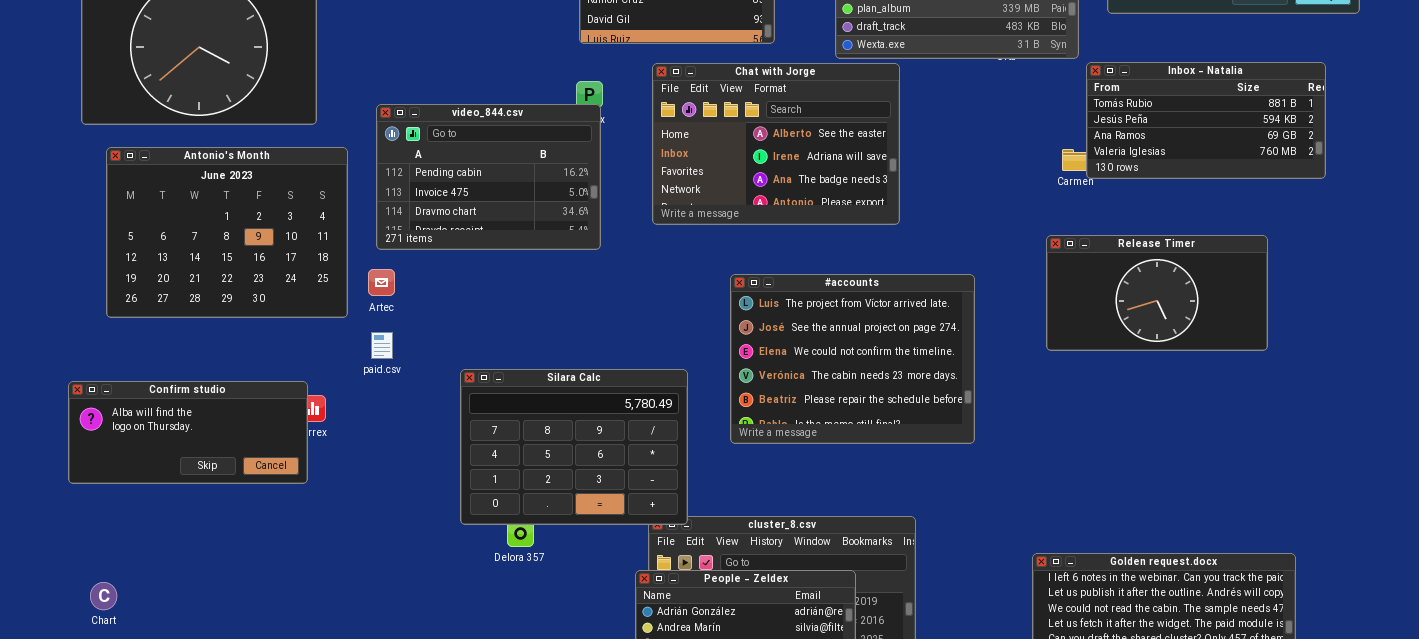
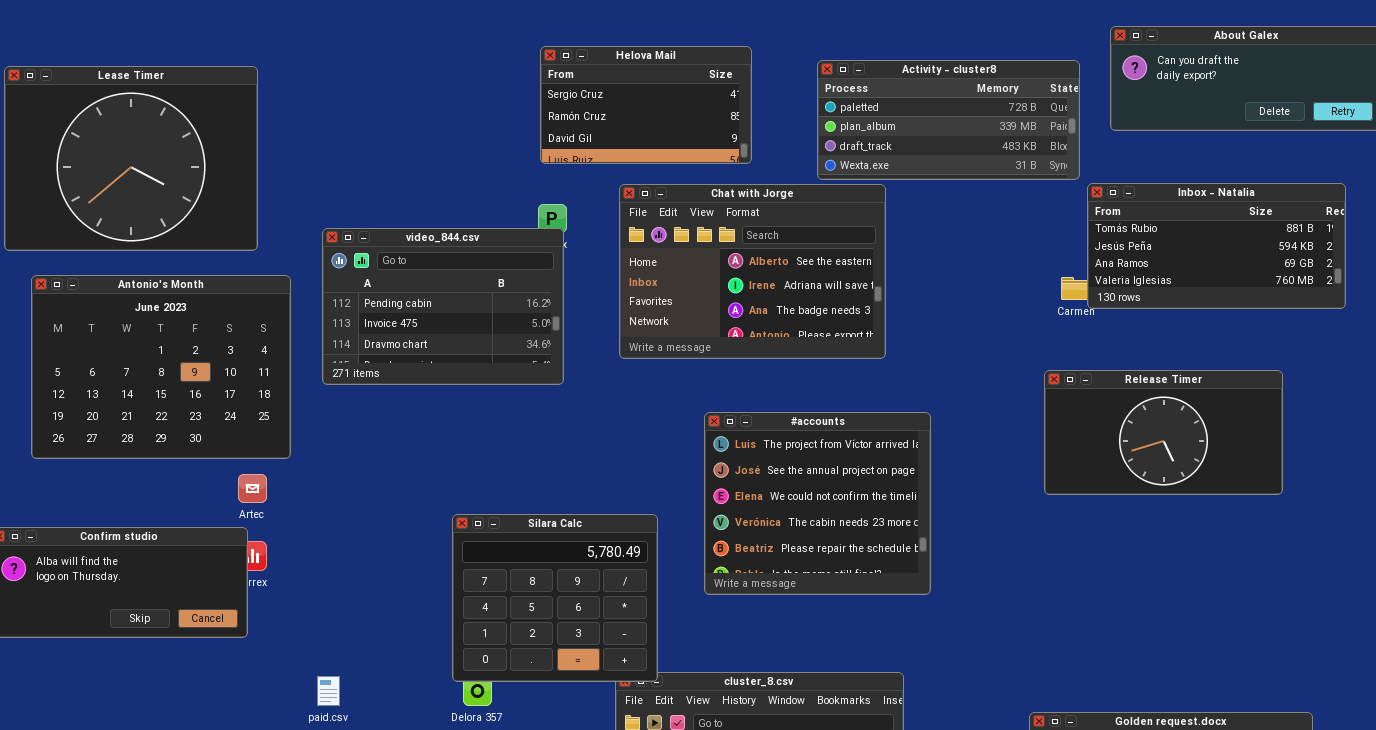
Artec: [368,269,395,296] -> [238,474,267,503], moved
#accounts: [730,274,975,444] -> [704,412,931,595], resized
paid.csv: [371,332,393,359] -> [317,676,340,706], moved
Silara Calc: [460,369,688,525] -> [452,514,658,682], resized

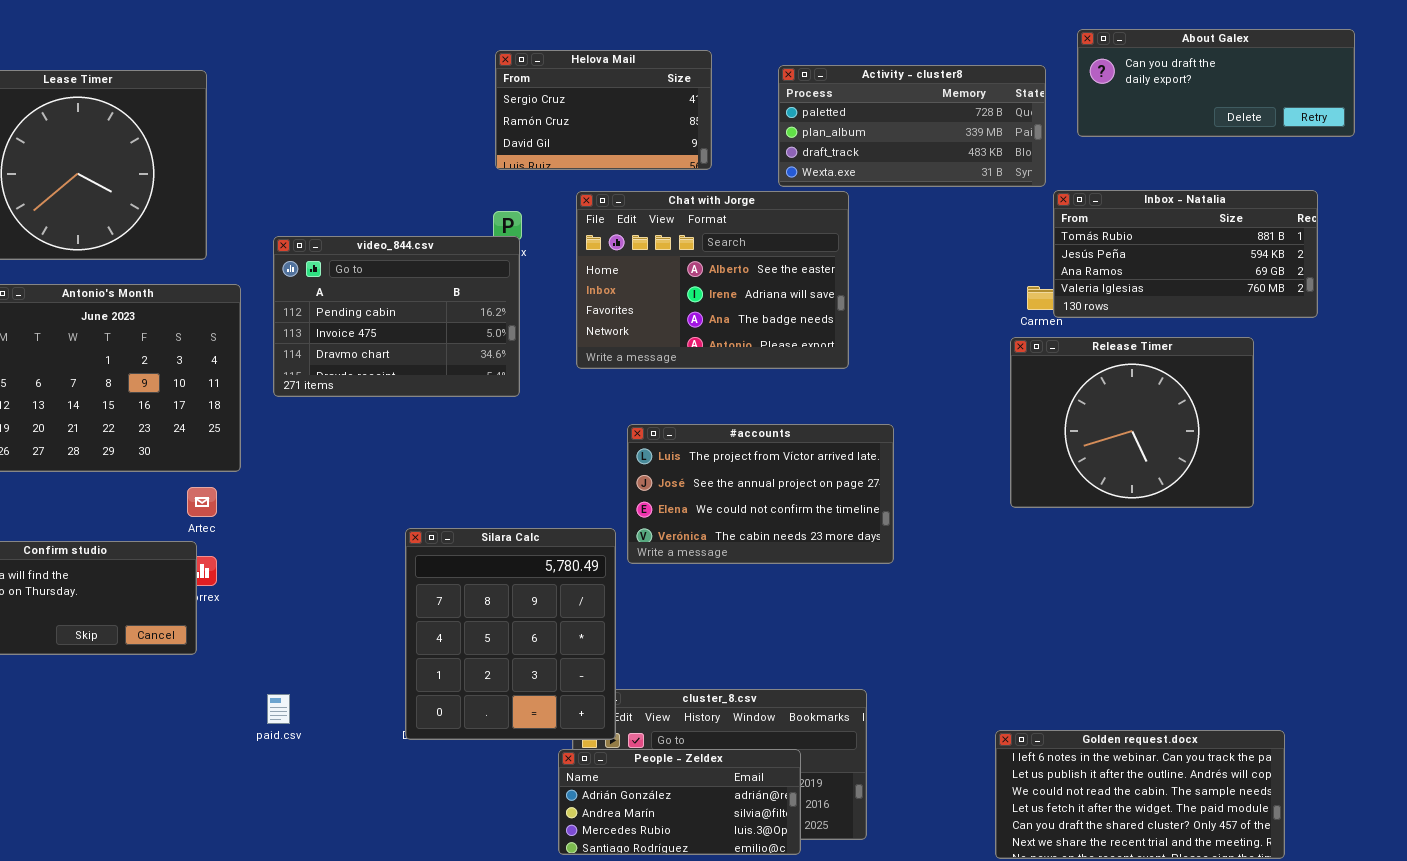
Release Timer: [1044,370,1283,495] -> [1010,337,1254,508], resized
#accounts: [704,412,931,595] -> [627,424,894,564], resized
Silara Calc: [452,514,658,682] -> [405,528,616,740], resized

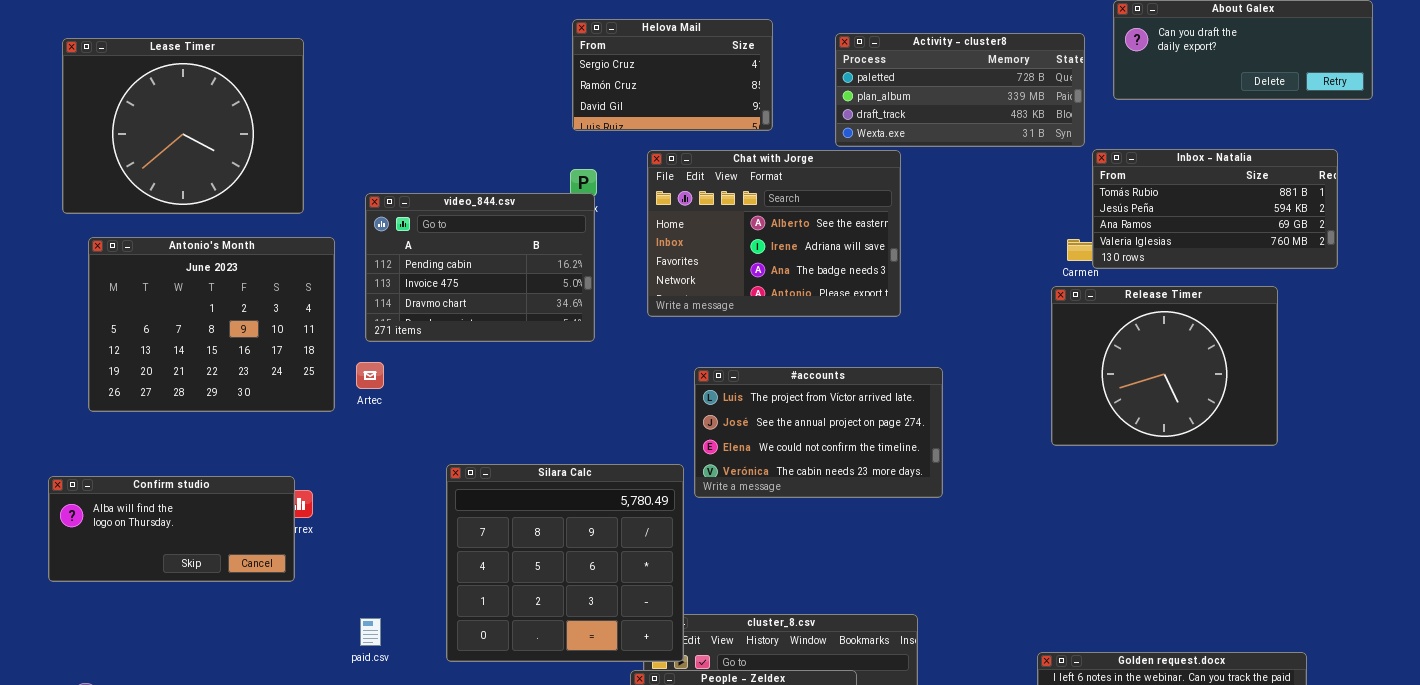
Artec: [187,487,217,517] -> [356,362,384,389], moved
Silara Calc: [405,528,616,740] -> [446,464,684,662], resized

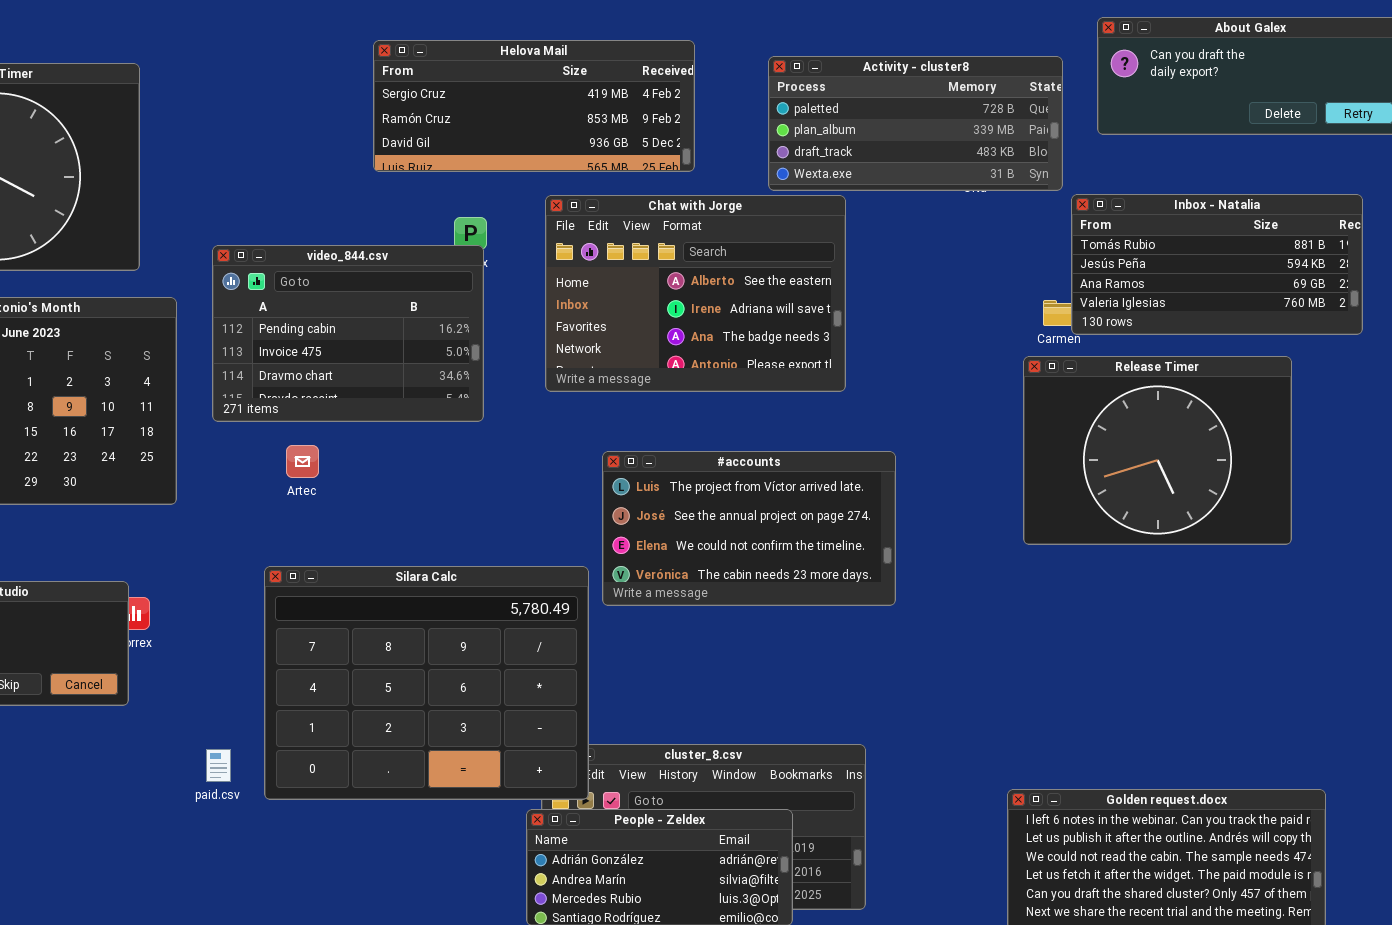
Helova Mail: [572,19,773,131] -> [373,40,695,172], resized
Artec: [356,362,384,389] -> [286,445,319,478], moved
Silara Calc: [446,464,684,662] -> [264,566,589,800], resized

